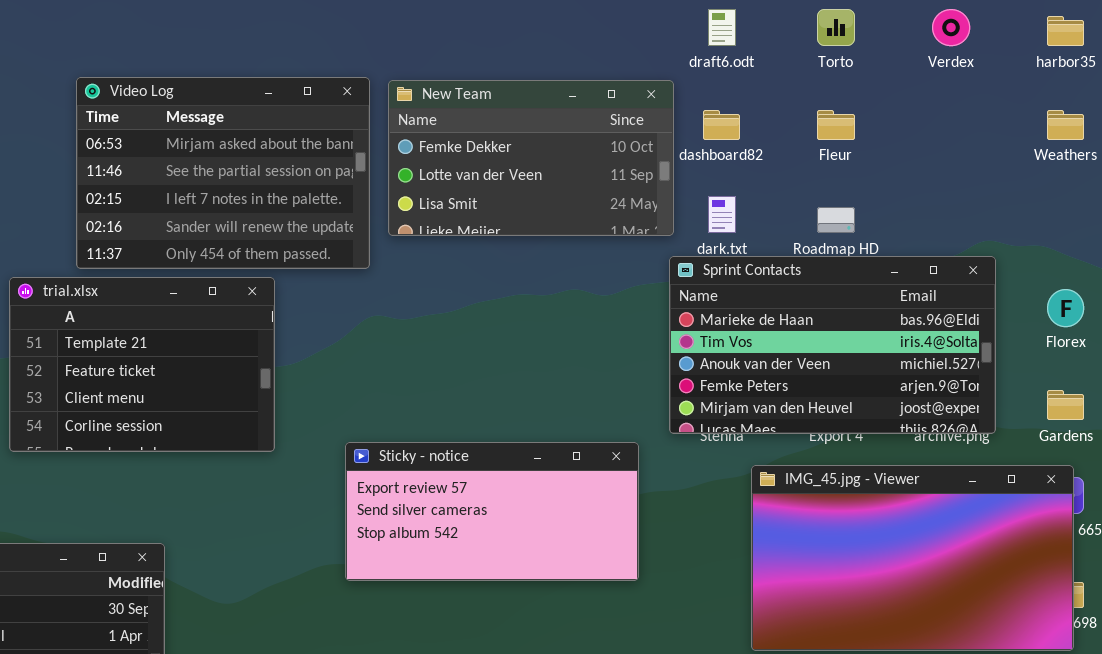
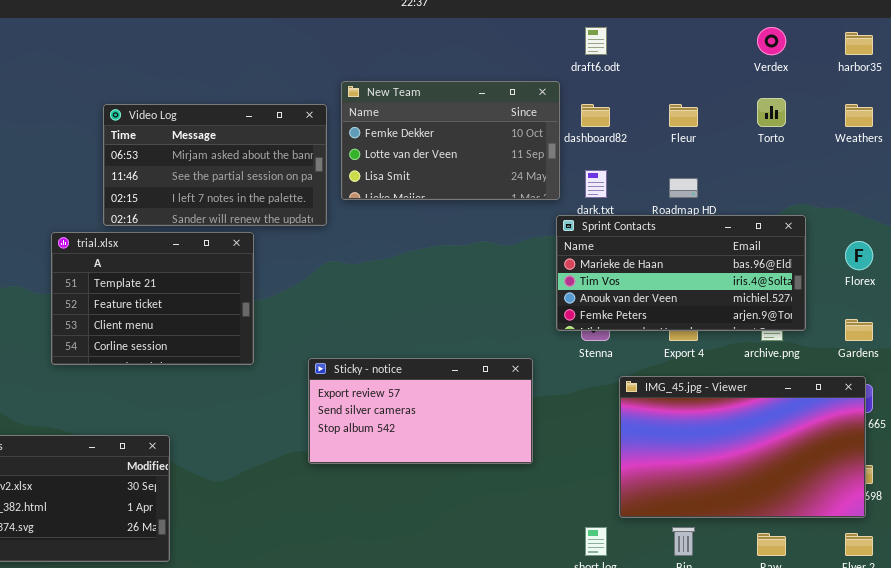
Torto: [817,9,855,46] -> [757,98,786,127], moved
Video Log: [76,77,370,269] -> [103,104,327,226], resized
Sprint Contacts: [669,256,996,434] -> [556,215,806,331], resized

